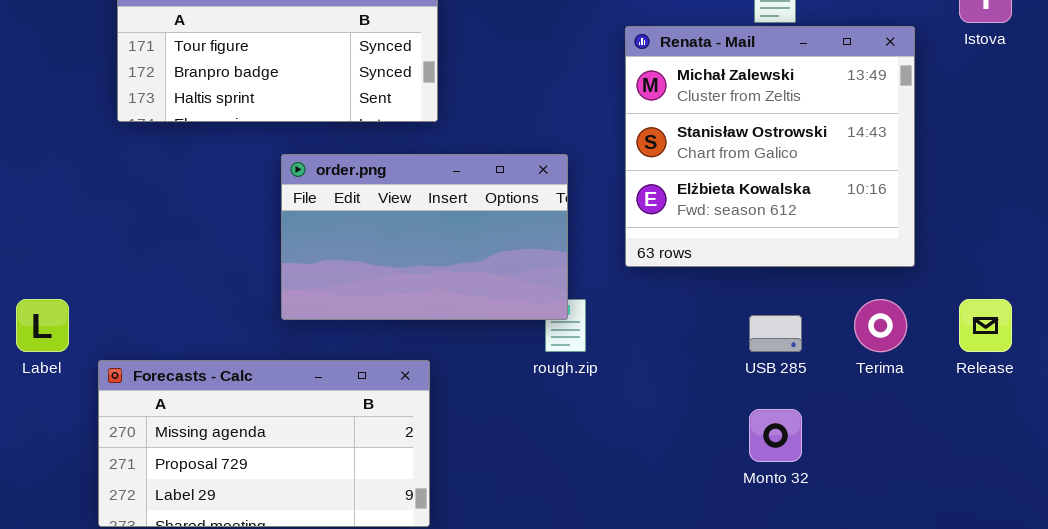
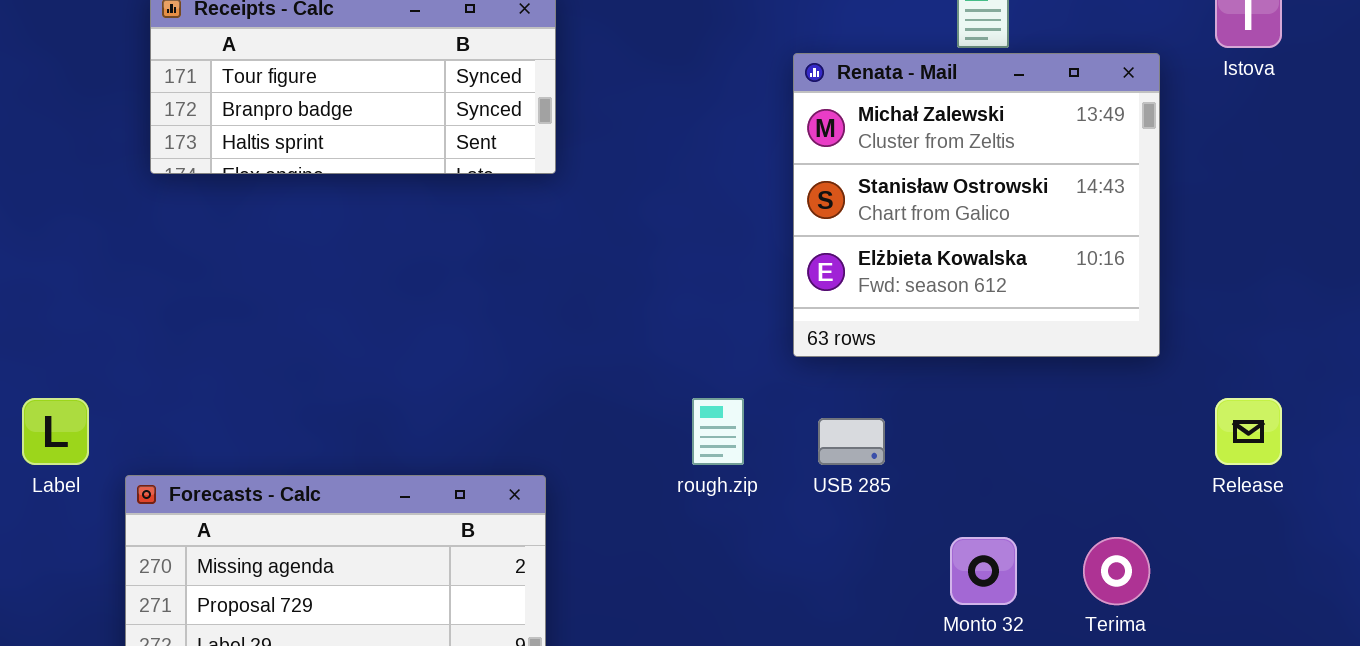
order.png: [281,154,568,320] -> none, closed
Terima: [854,299,907,352] -> [1083,537,1150,605], moved
USB 285: [749,315,802,352] -> [818,418,885,465], moved

